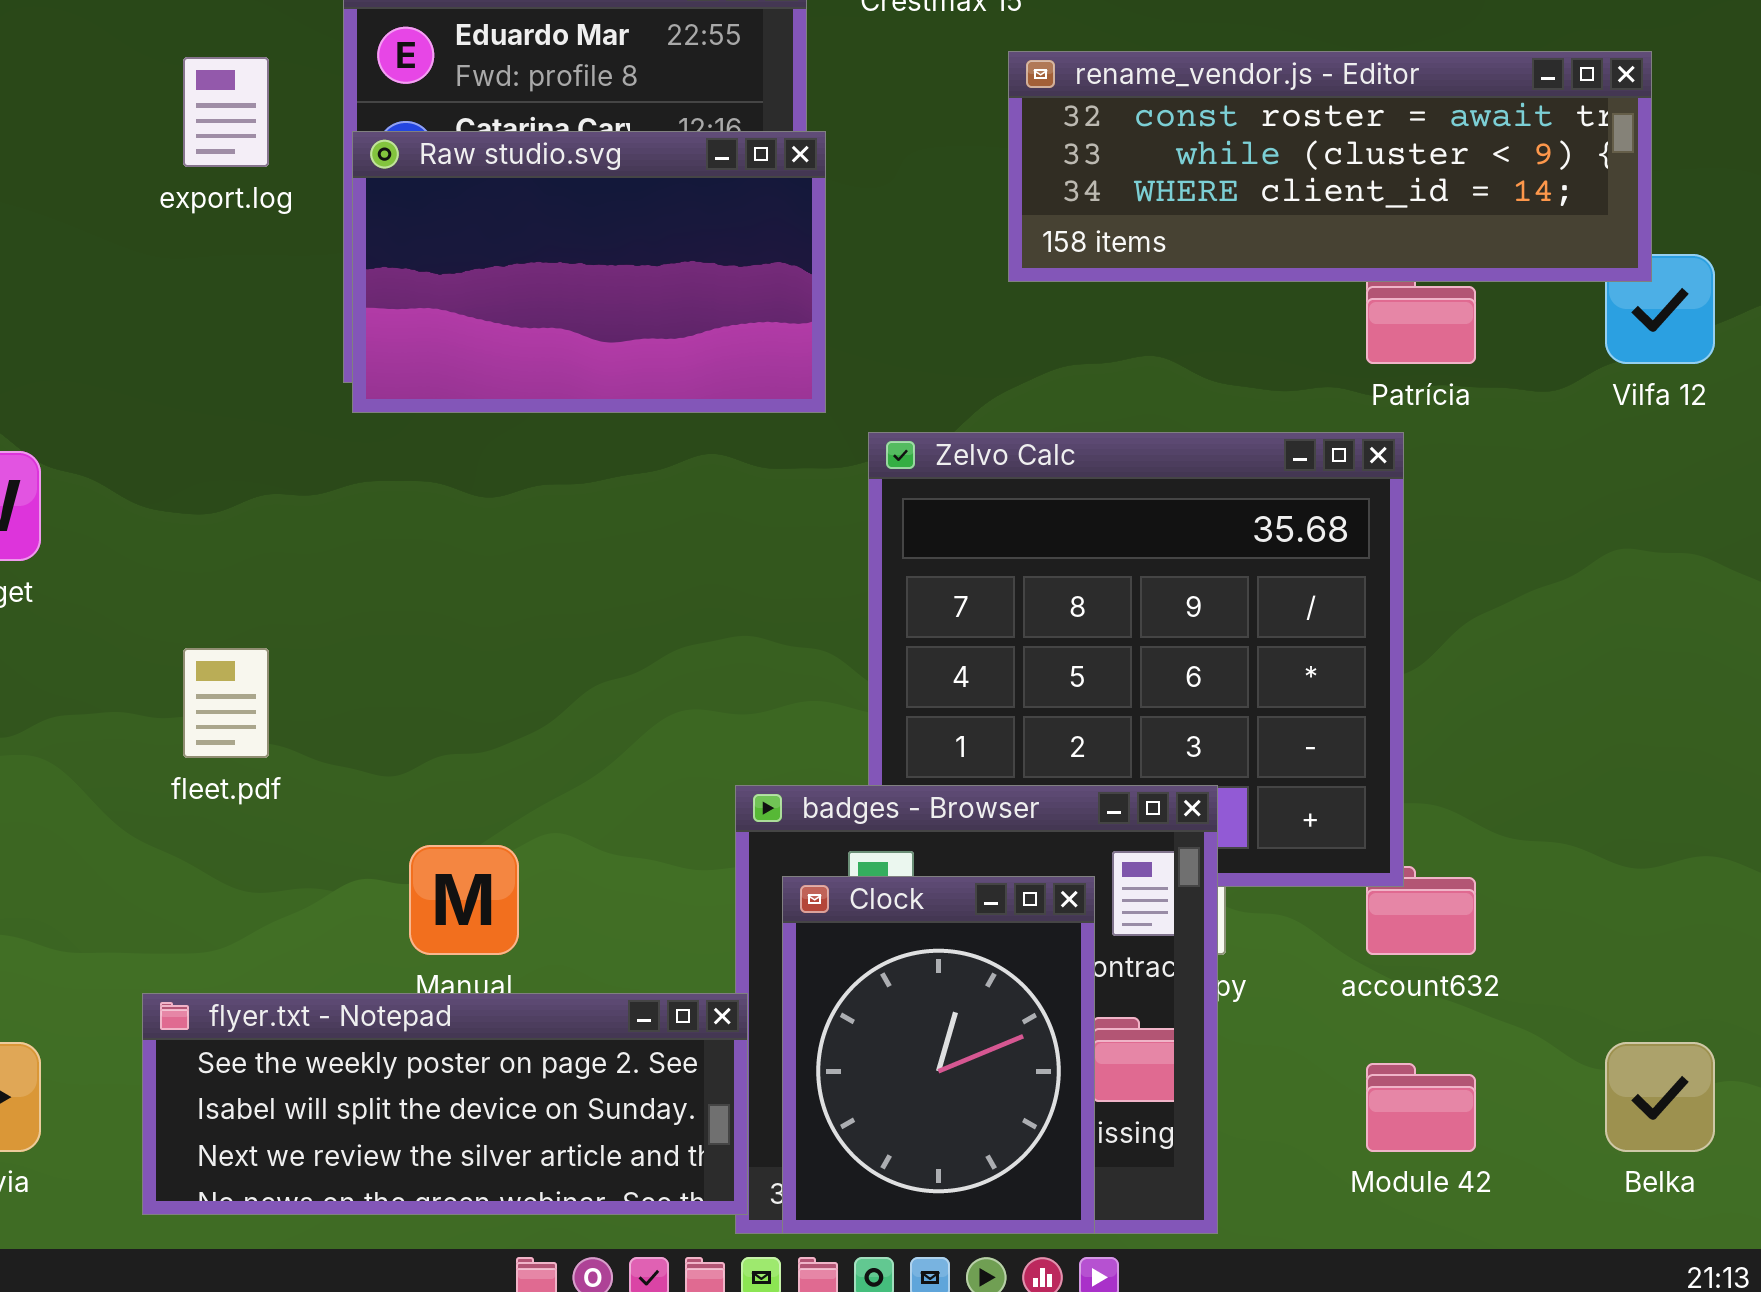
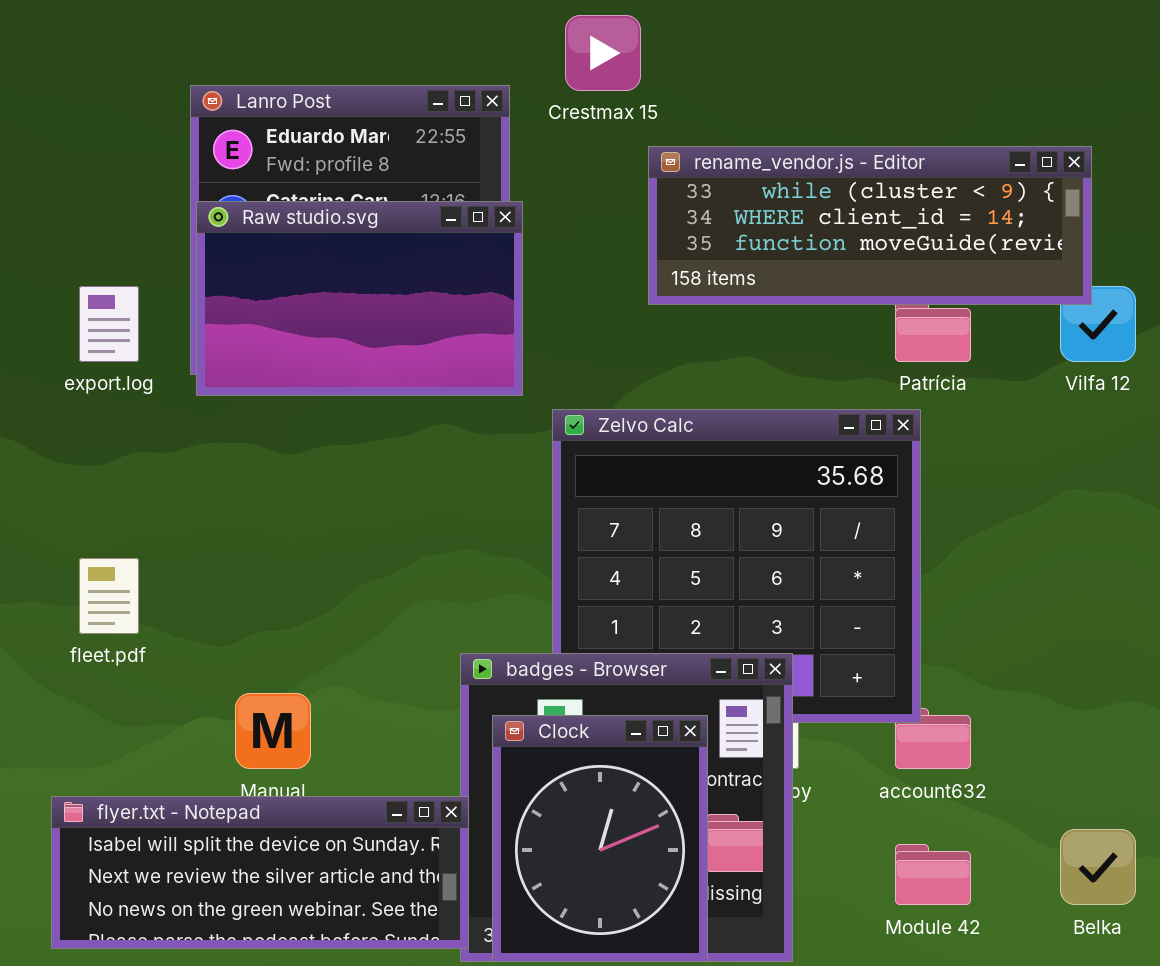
rename_vendor.js - Editor: [1008,51,1652,282] -> [648,146,1092,305], scrolled down 1 row
export.log: [183,57,269,167] -> [79,286,139,362], moved
flyer.txt - Notepad: [142,993,748,1215] -> [51,796,469,949], scrolled down 1 row

